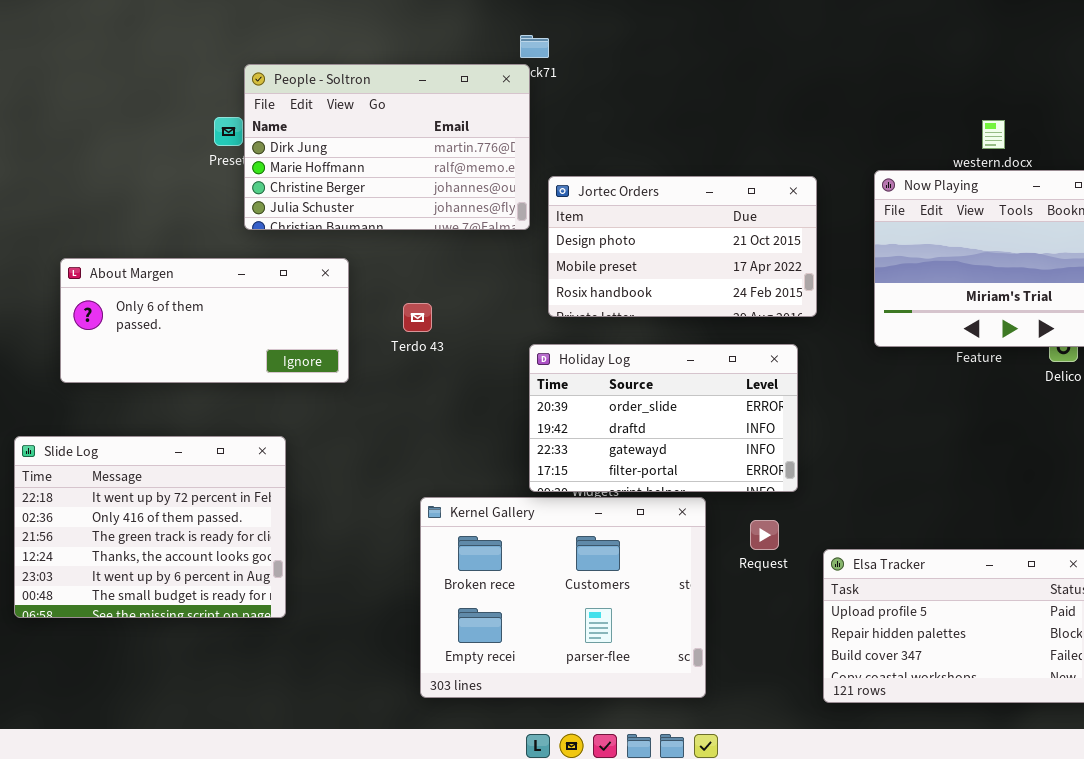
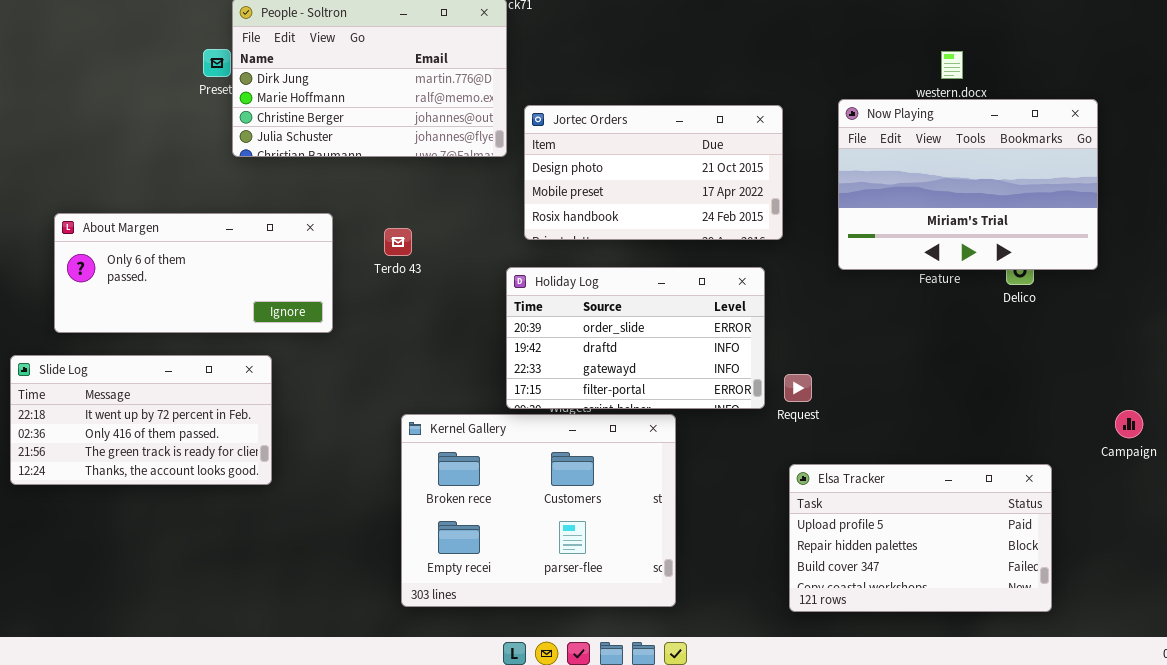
About Margen: [60,258,349,383] -> [54,213,333,333], moved
Slide Log: [14,436,286,618] -> [10,355,272,485], resized
Request: [750,520,779,550] -> [784,374,812,402], moved

